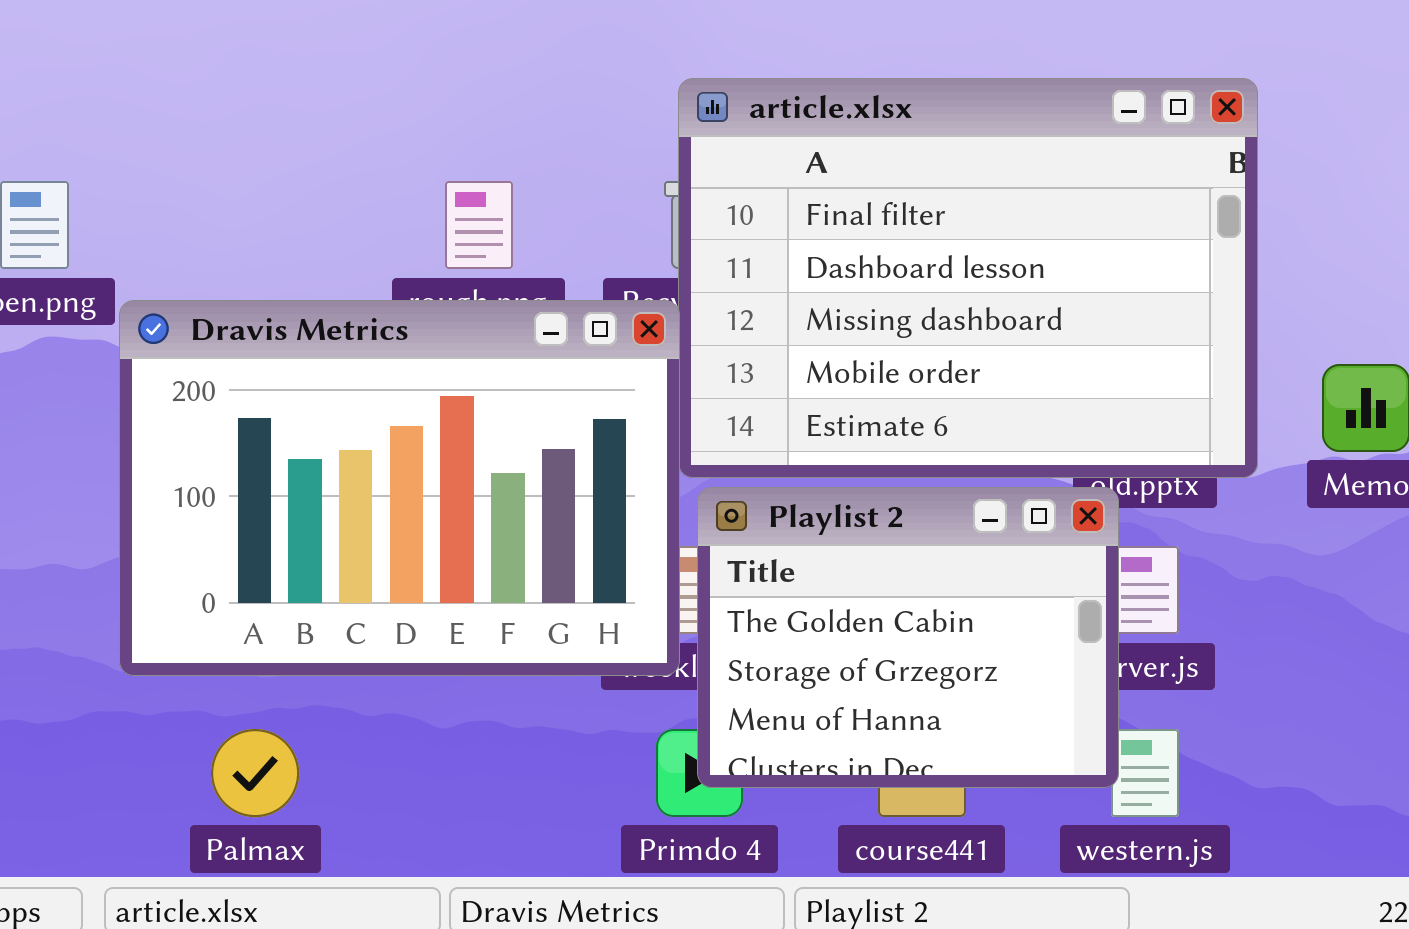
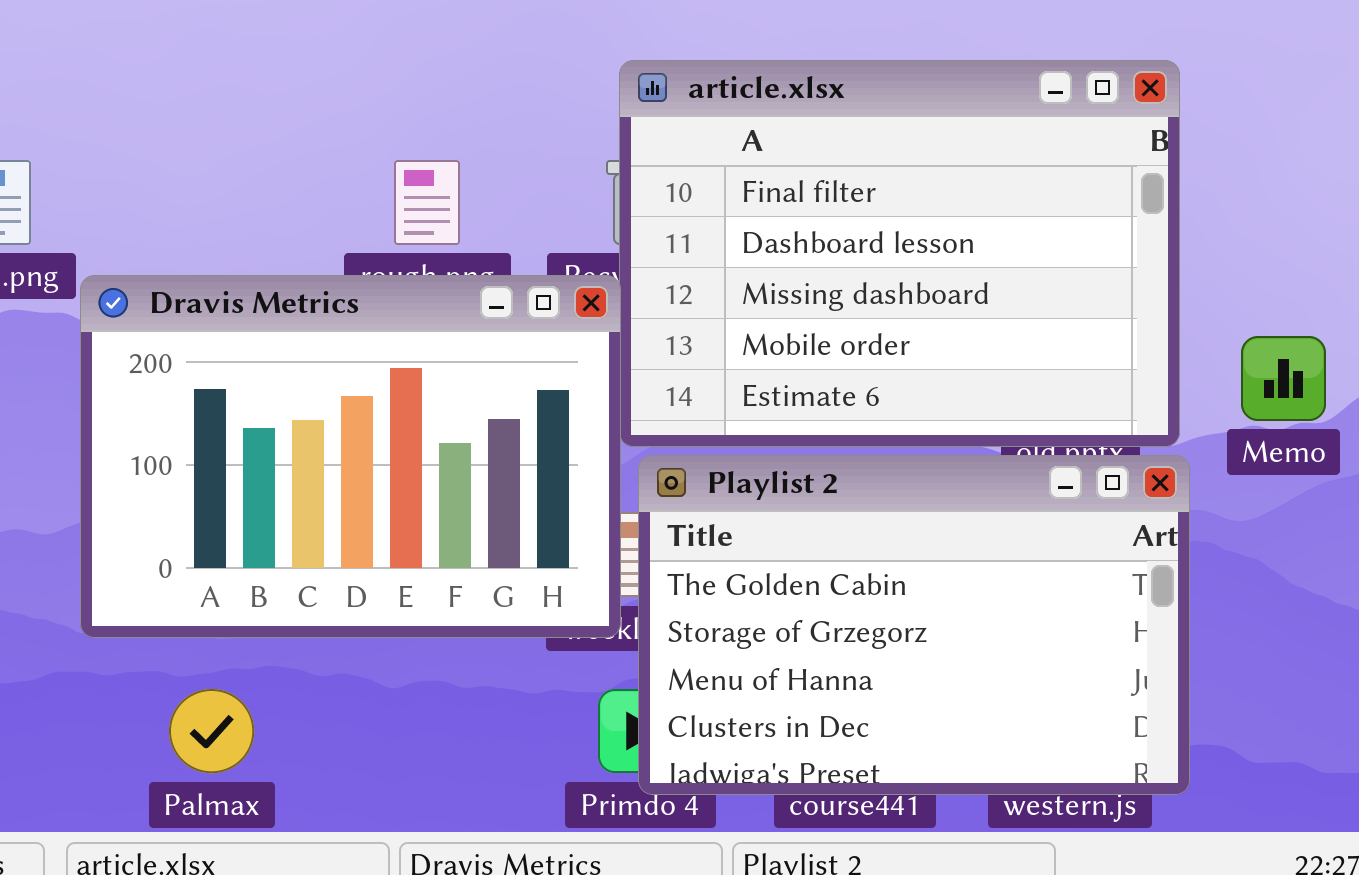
Playlist 2: [697,487,1119,788] -> [638,455,1190,795], resized

